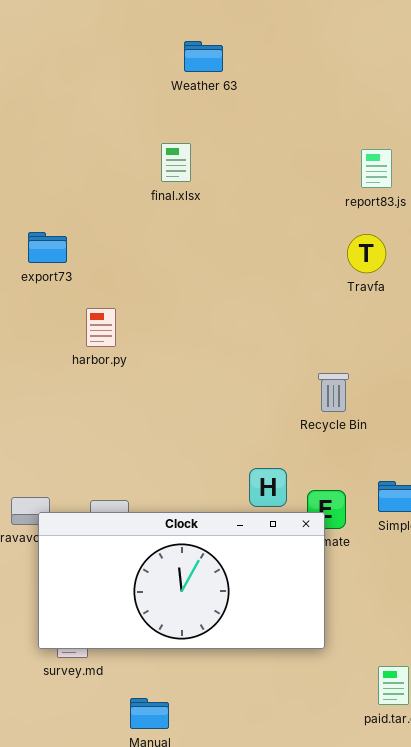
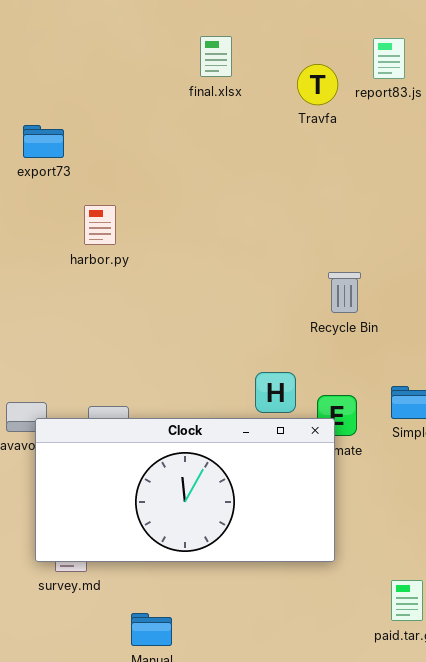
final.xlsx: [161,143,191,182] -> [200,36,232,77], moved
Travfa: [347,234,386,273] -> [297,64,338,105], moved

